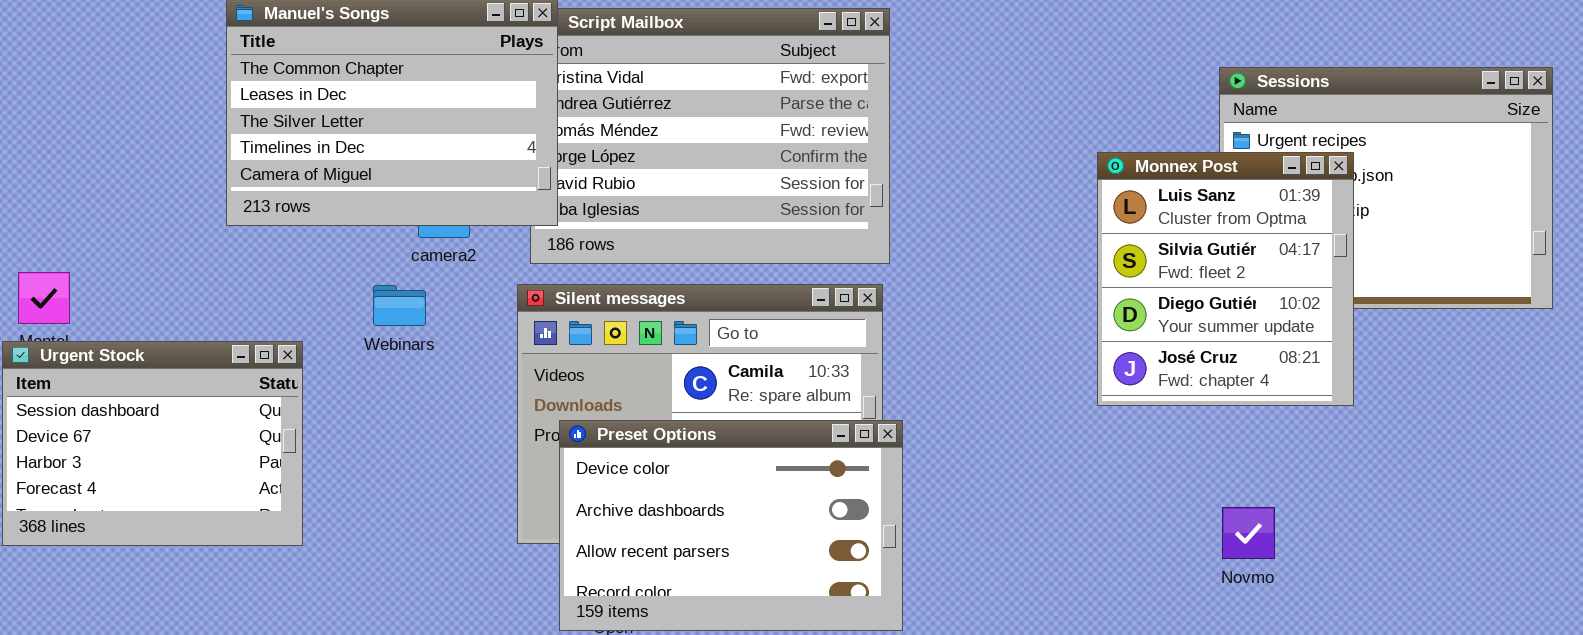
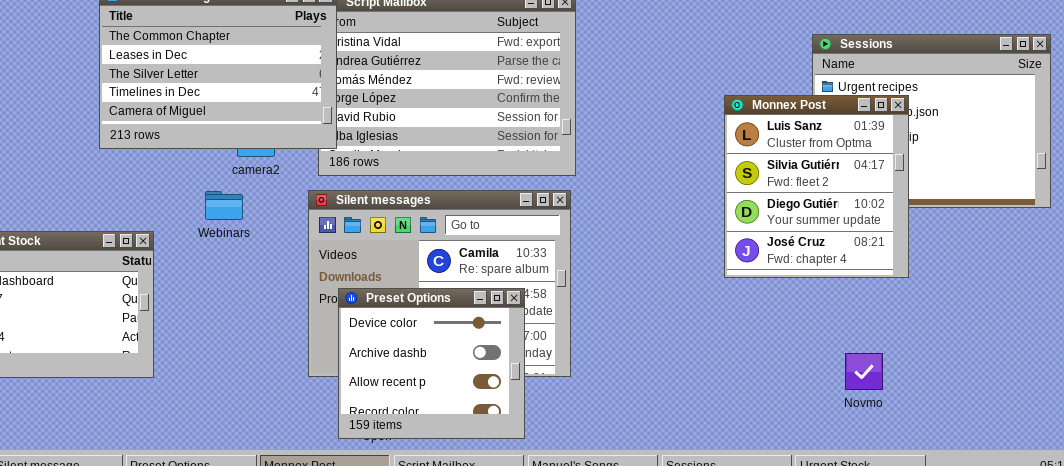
Preset Options: [559,420,903,631] -> [338,288,525,439], resized
Novmo: [1222,507,1275,559] -> [845,353,883,390], moved

